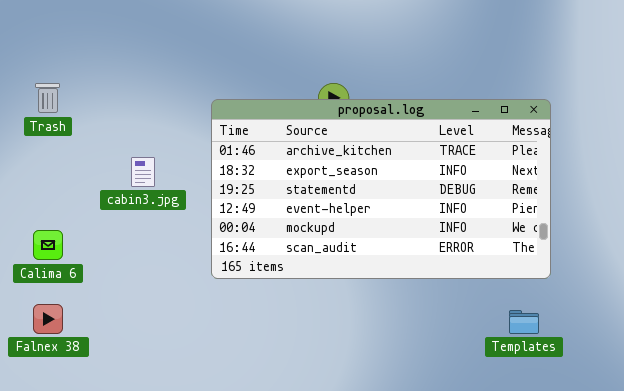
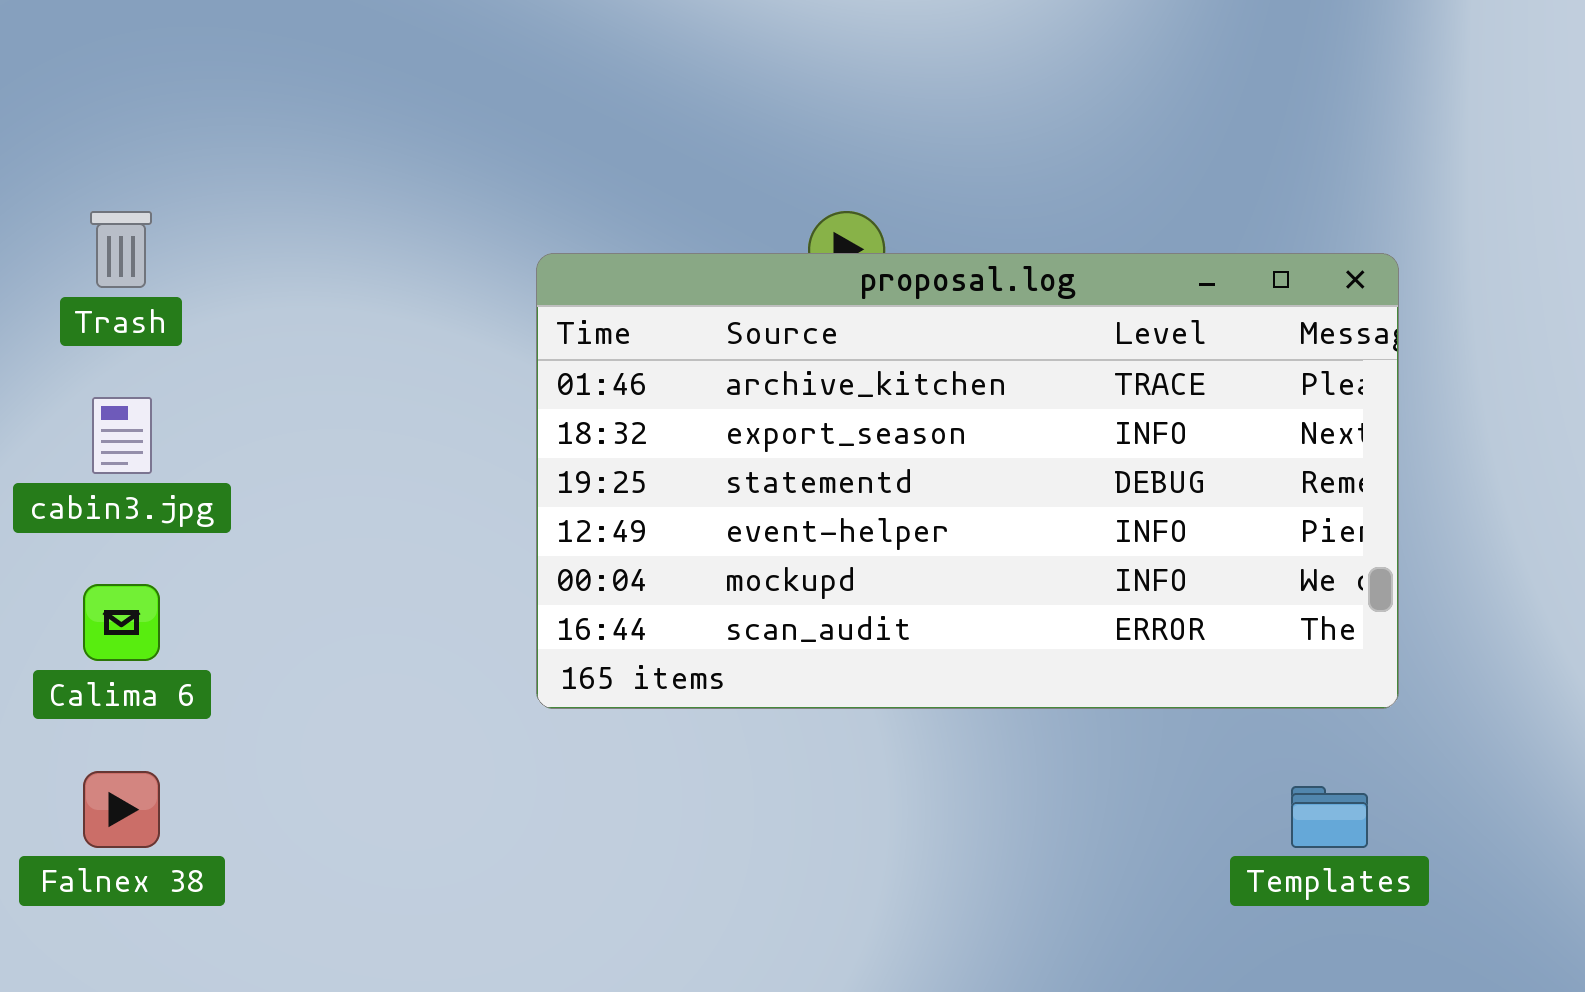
cabin3.jpg: [131,157,155,187] -> [92,397,152,474], moved

